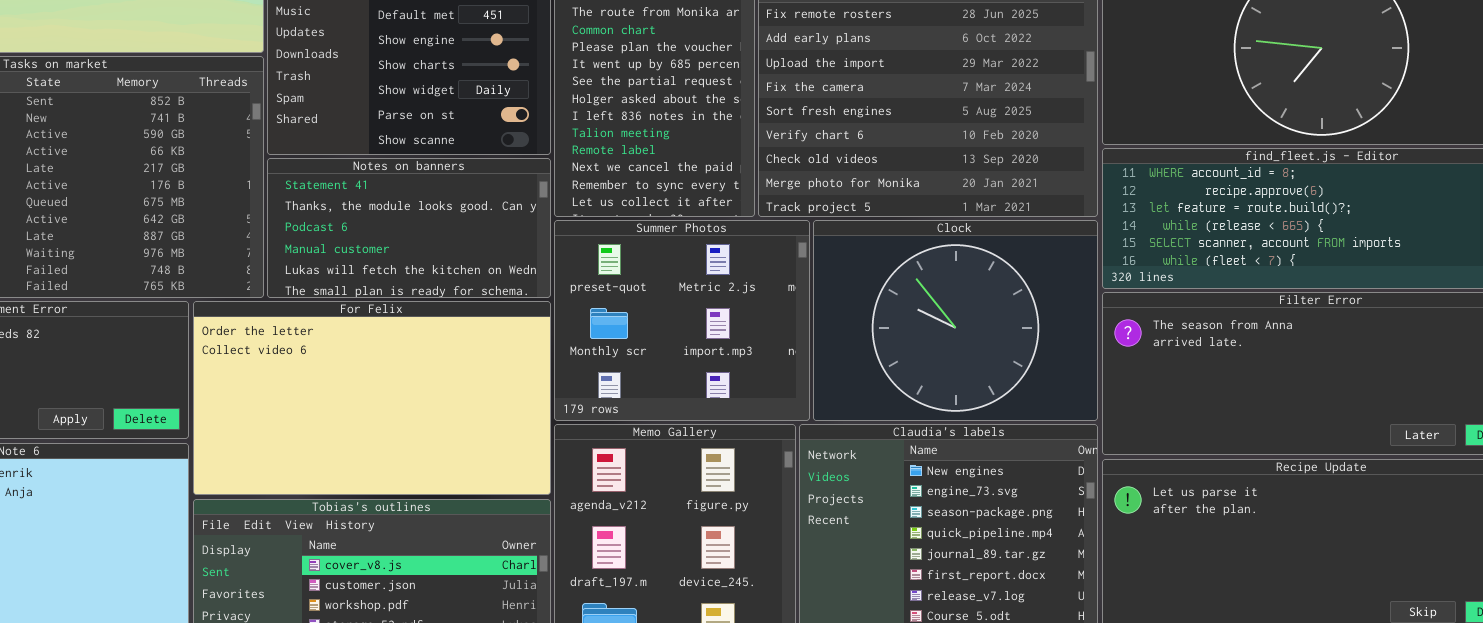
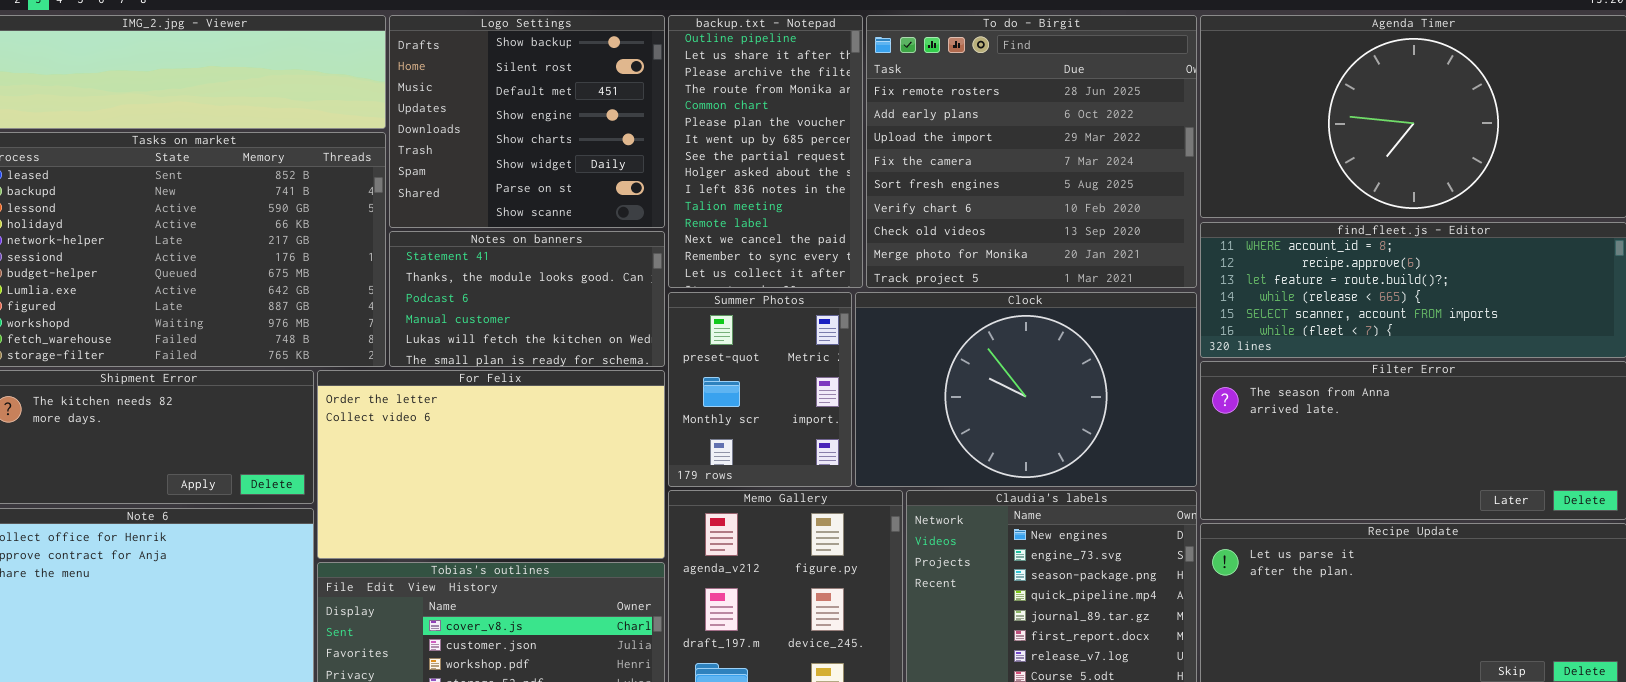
Summer Photos: [554,220,810,421] -> [668,292,852,487], resized
Clock: [813,220,1098,421] -> [855,292,1197,487], resized

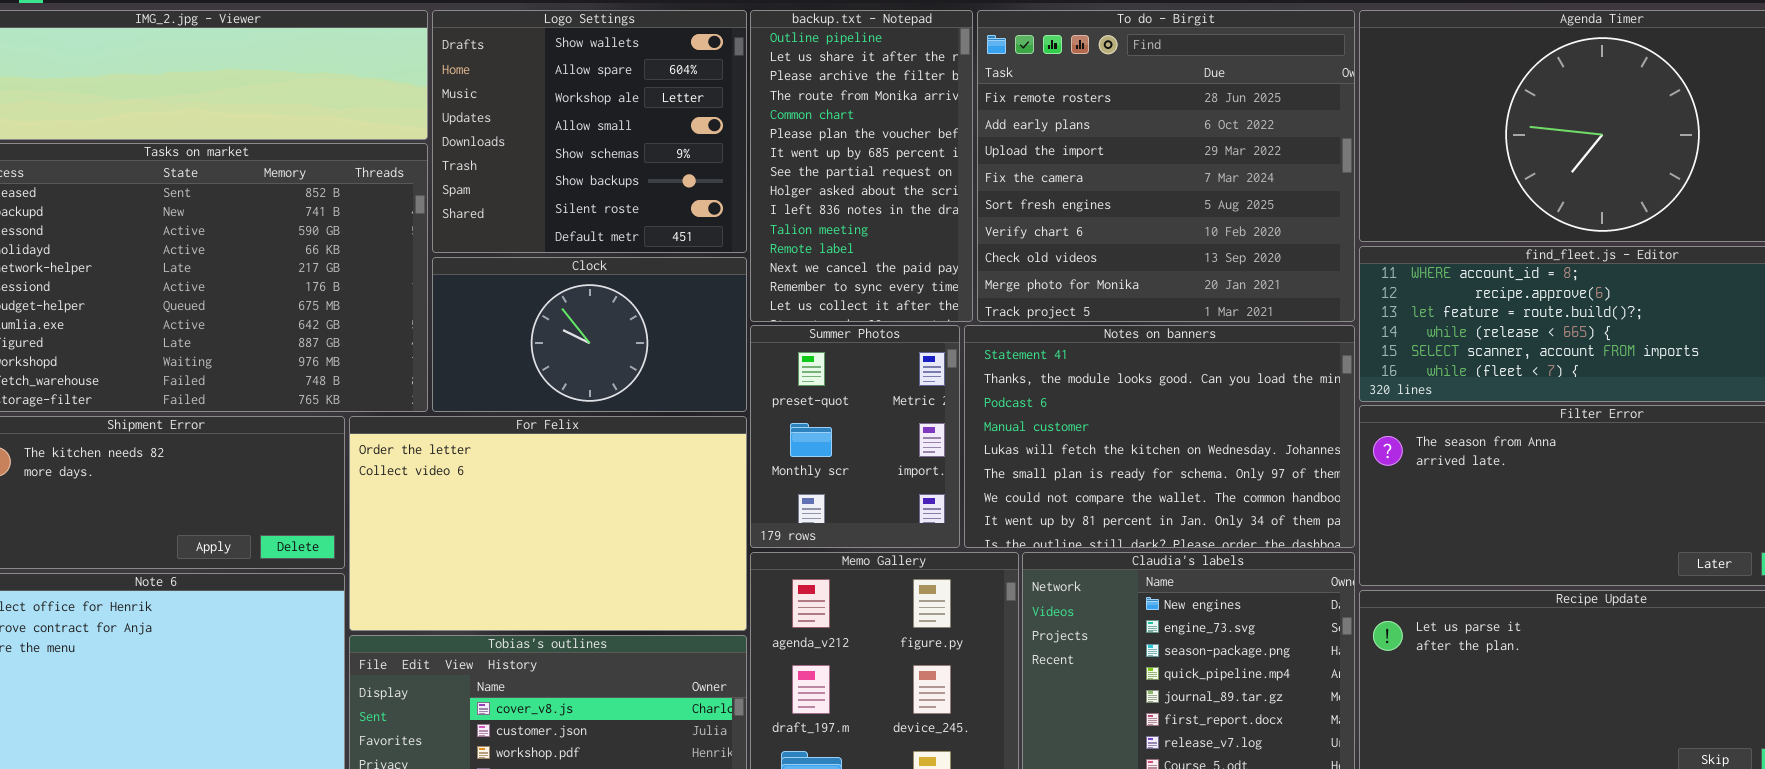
Logo Settings: [389,15,665,228] -> [432,10,747,253], scrolled up 5 rows
Notes on banners: [389,231,665,367] -> [964,325,1355,548], moved, resized
Clock: [855,292,1197,487] -> [432,257,747,412], moved, resized

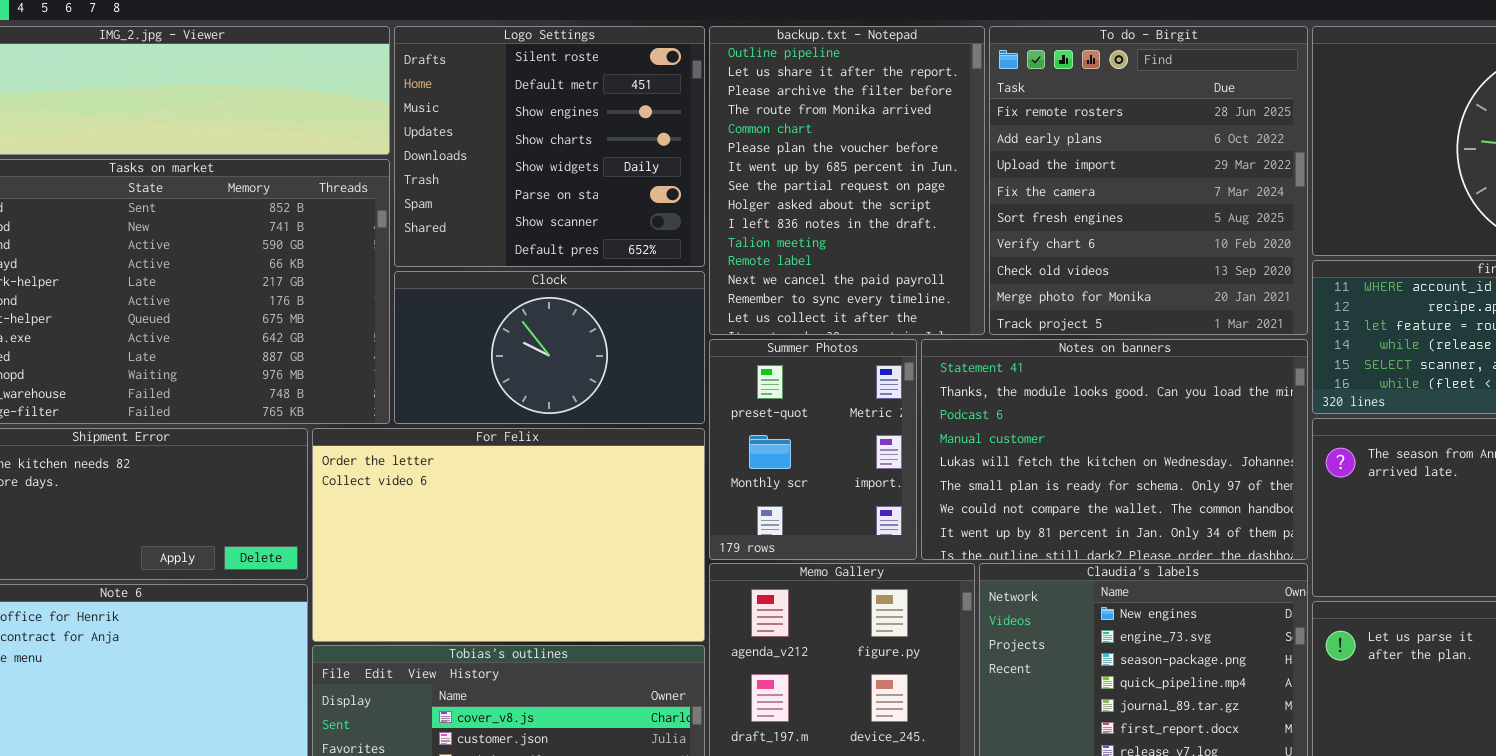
Logo Settings: [432,10,747,253] -> [394,26,705,267], scrolled down 6 rows
backup.txt - Notepad: [750,10,973,322] -> [709,26,985,335], resized
To do - Birgit: [977,10,1355,322] -> [989,26,1308,335], resized

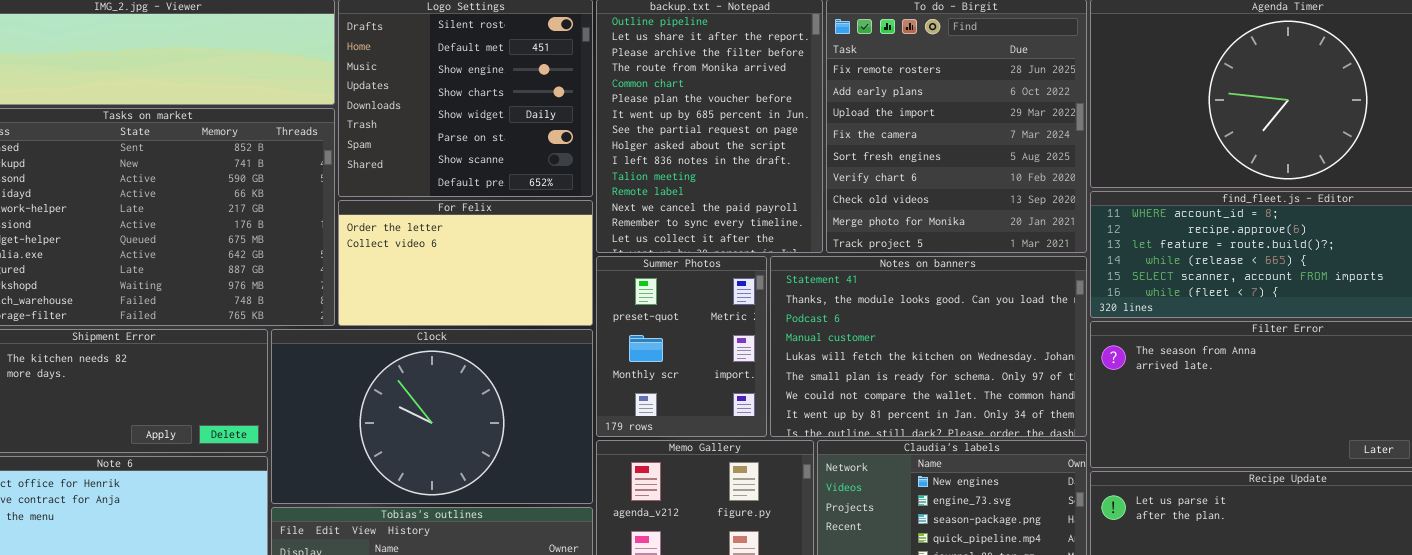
Clock: [394,271,705,424] -> [271,329,593,504], moved, resized
For Felix: [312,428,705,642] -> [338,200,593,326], moved, resized

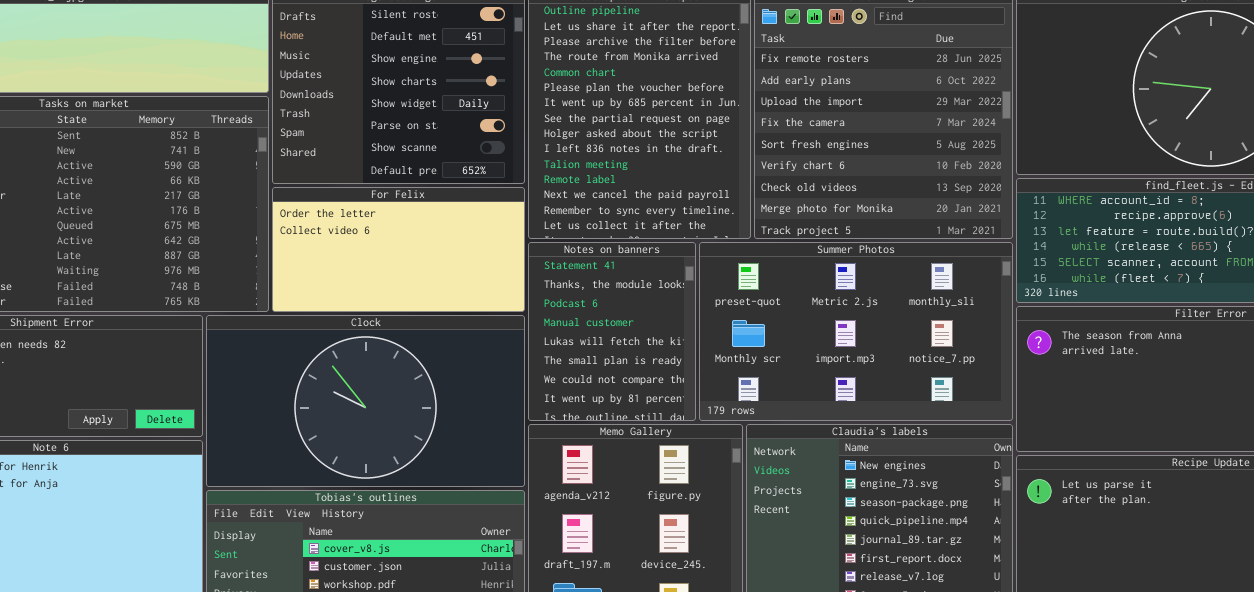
Summer Photos: [596,256,767,437] -> [699,242,1013,421], moved, resized
Notes on banners: [770,256,1087,437] -> [528,242,696,421], moved, resized

